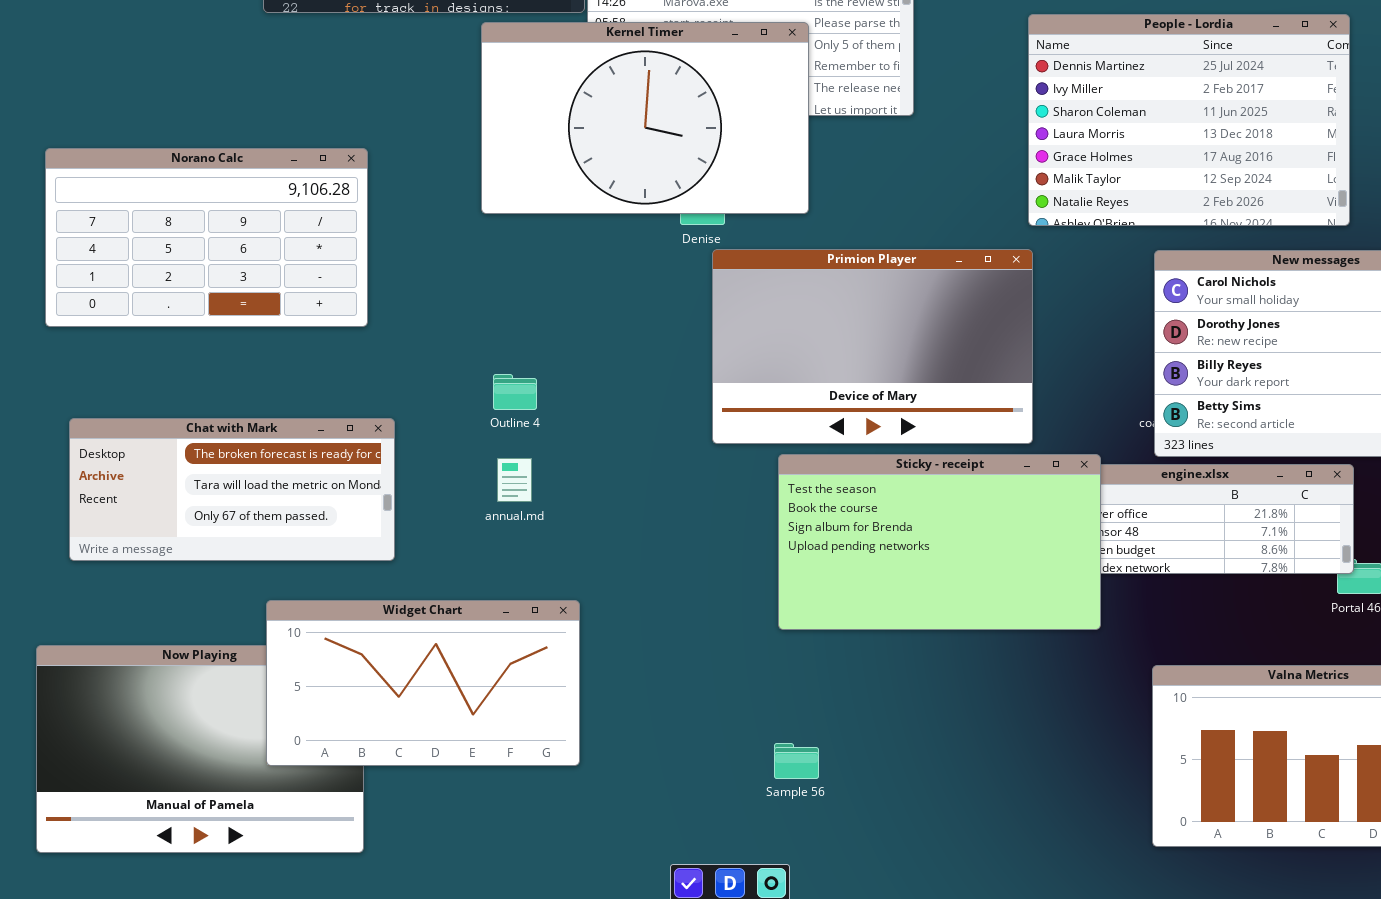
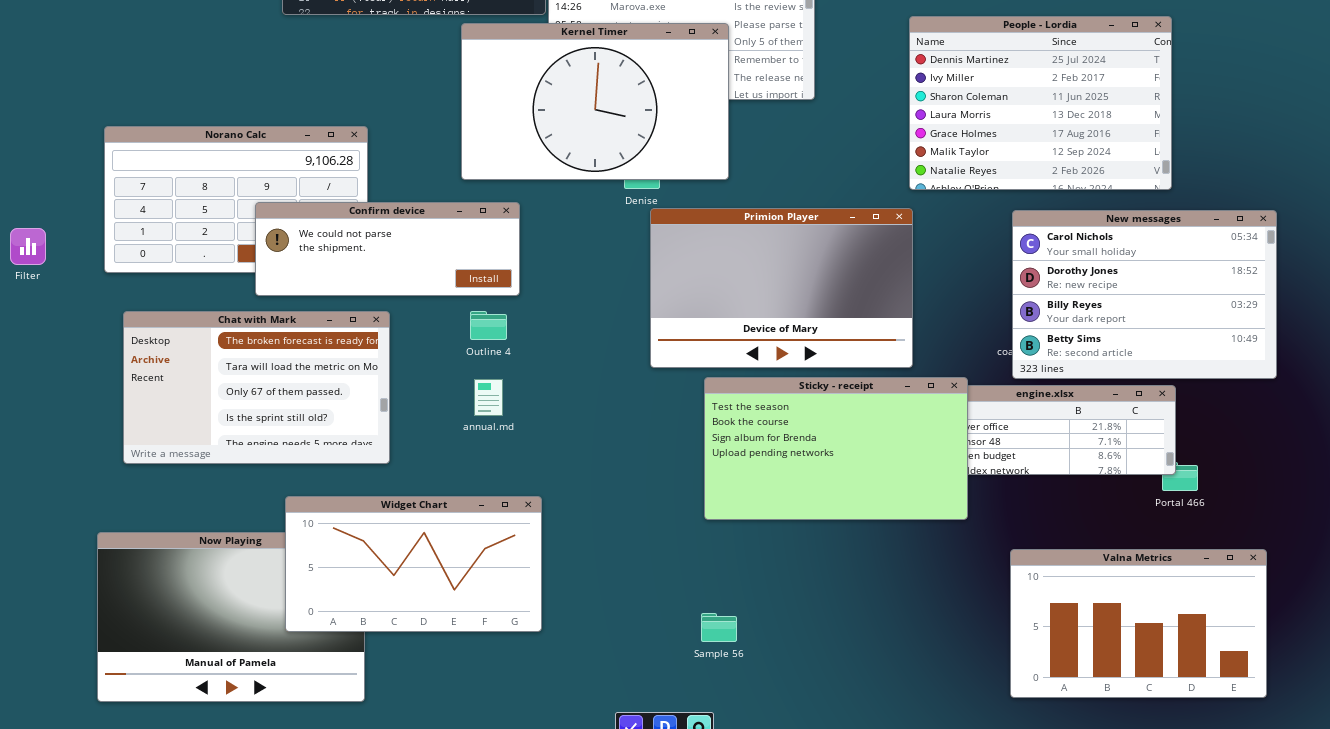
Confirm device: none -> [255,202,520,296], opened
Chat with Mark: [69,418,395,561] -> [123,311,390,464], resized

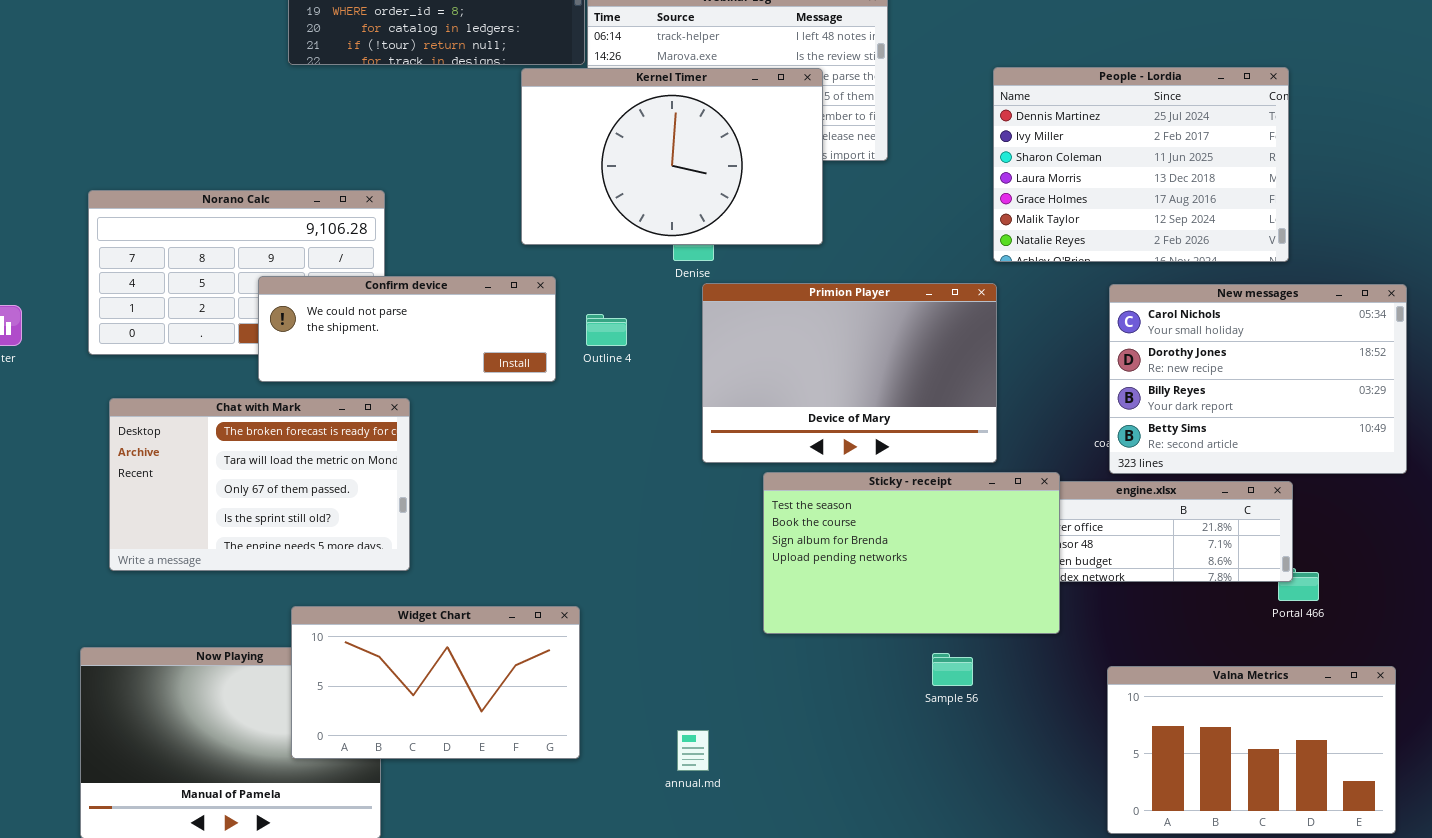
Kernel Timer: [461,23,729,180] -> [521,68,823,245], moved
Outline 4: [470,311,507,340] -> [586,314,627,346], moved
annual.md: [474,379,503,416] -> [677,730,709,771], moved
Sample 56: [701,613,737,642] -> [932,653,973,686], moved

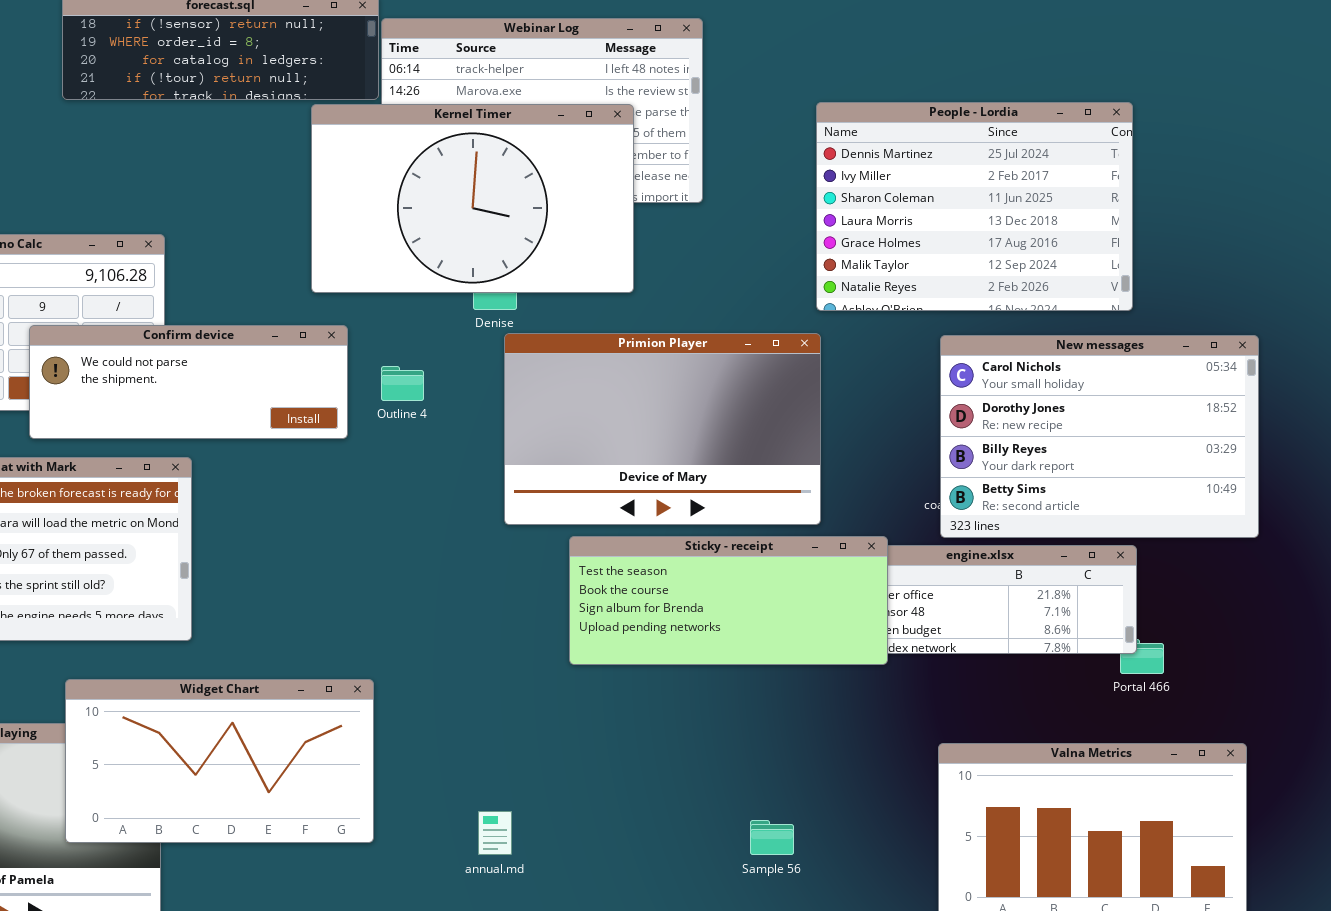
Sticky - receipt: [763,472,1060,634] -> [569,536,888,665], resized
Sample 56: [932,653,973,686] -> [750,820,794,855], moved

